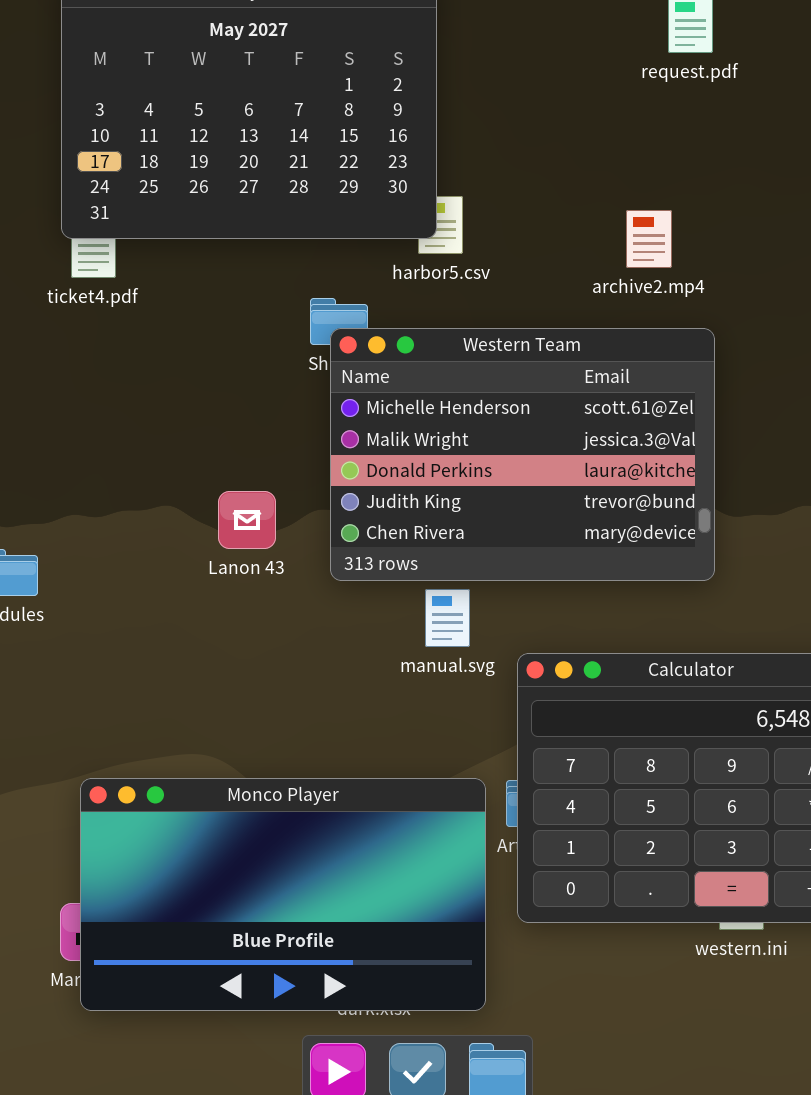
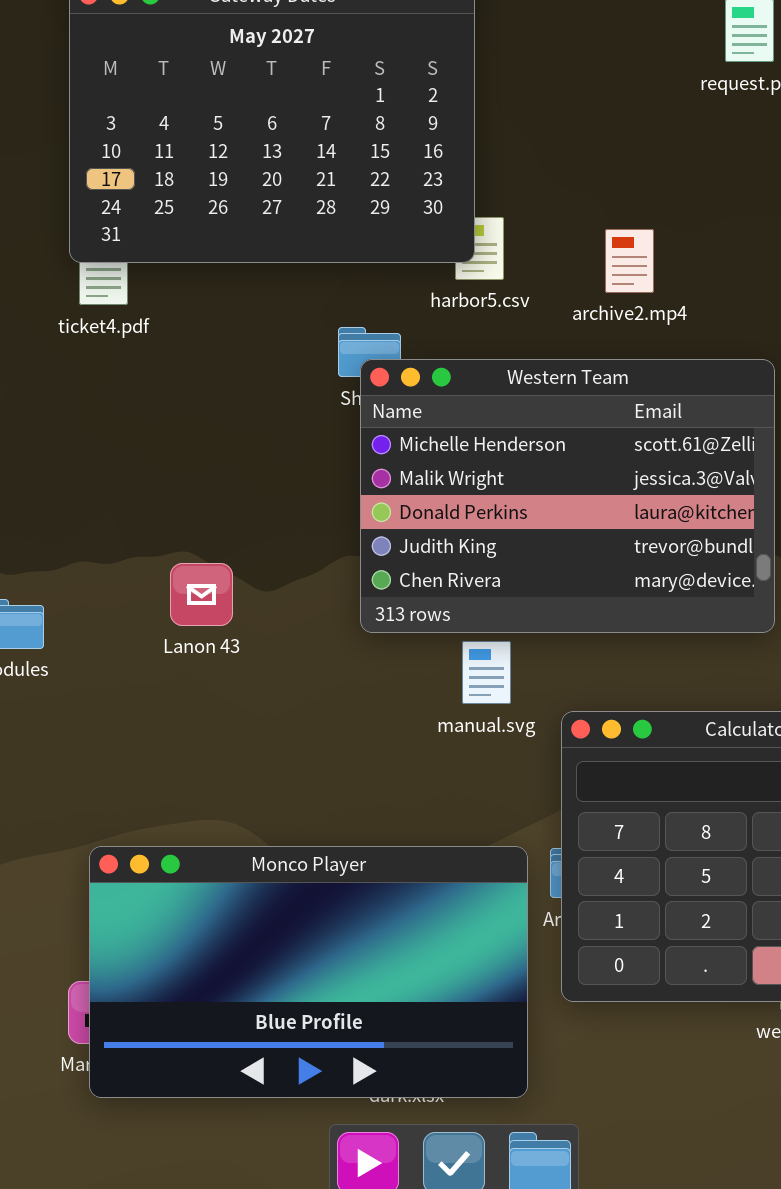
archive2.mp4: [626,210,672,268] -> [605,229,654,293], moved
Lanon 43: [218,491,276,549] -> [170,563,233,626], moved

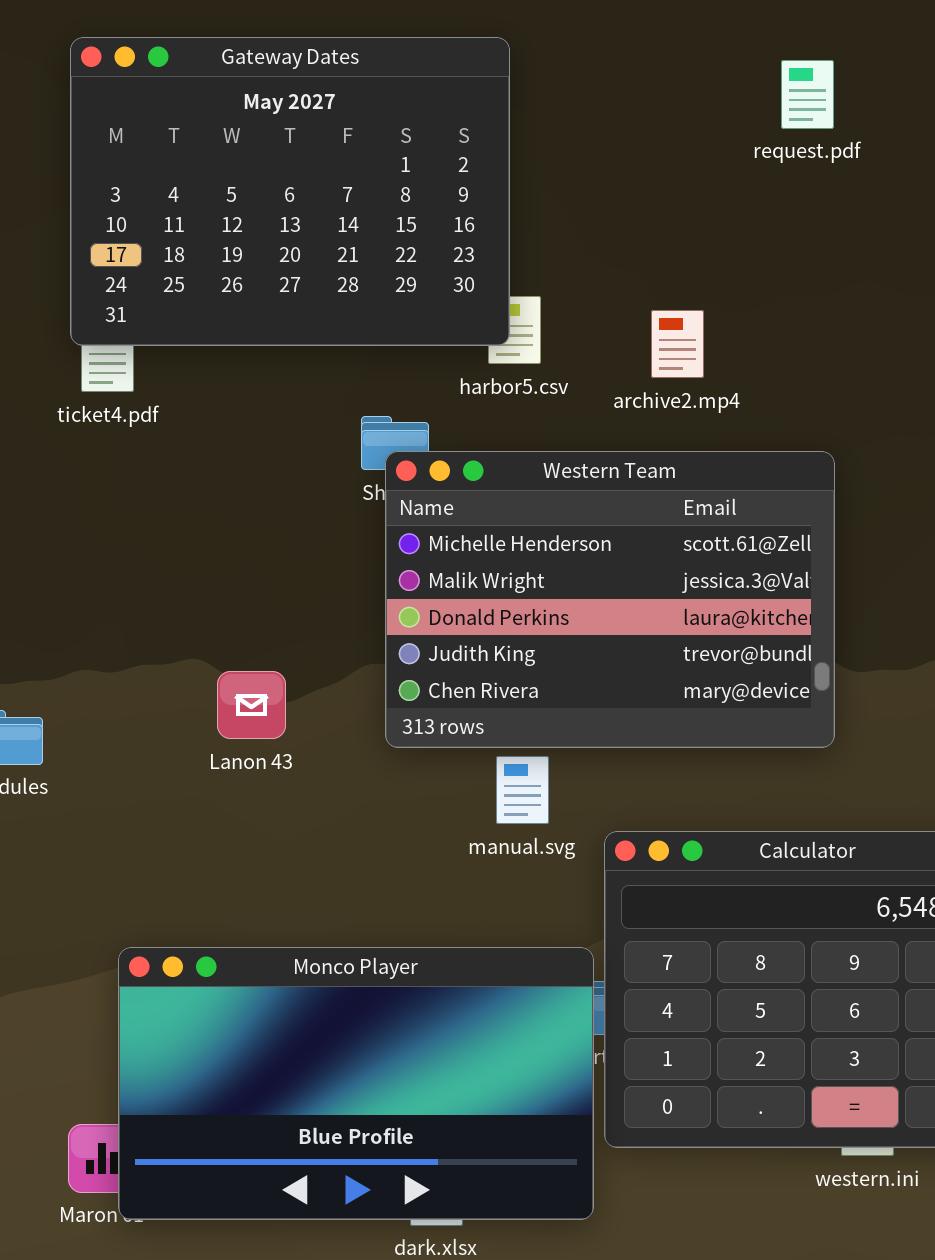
Lanon 43: [170,563,233,626] -> [217,671,286,739], moved
Monco Player: [89,846,528,1098] -> [118,947,594,1220], moved

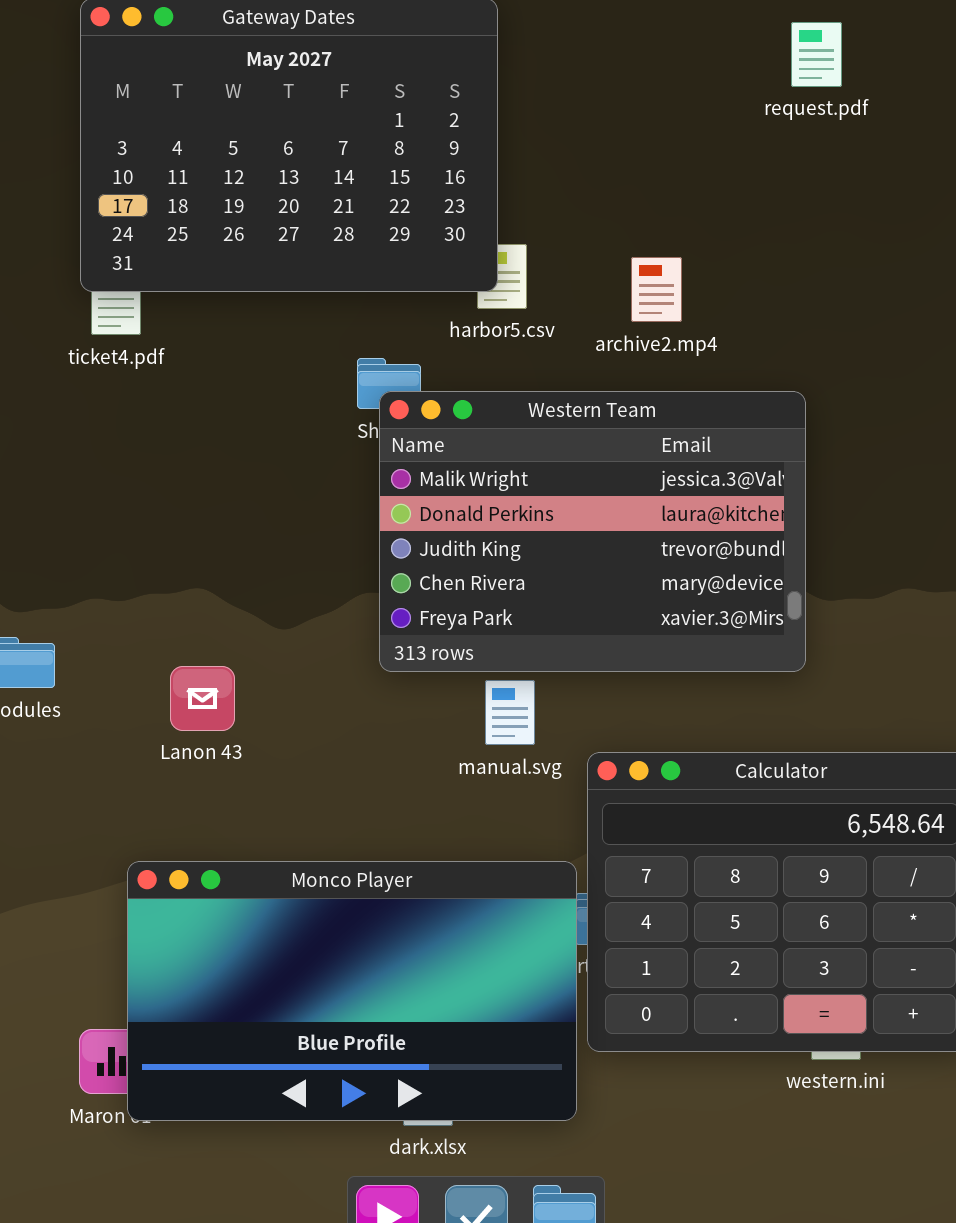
request.pdf: [781,60,834,129] -> [791,22,842,87], moved
Western Team: [385,451,835,748] -> [379,391,806,672], scrolled down 1 row
Lanon 43: [217,671,286,739] -> [170,666,235,731], moved

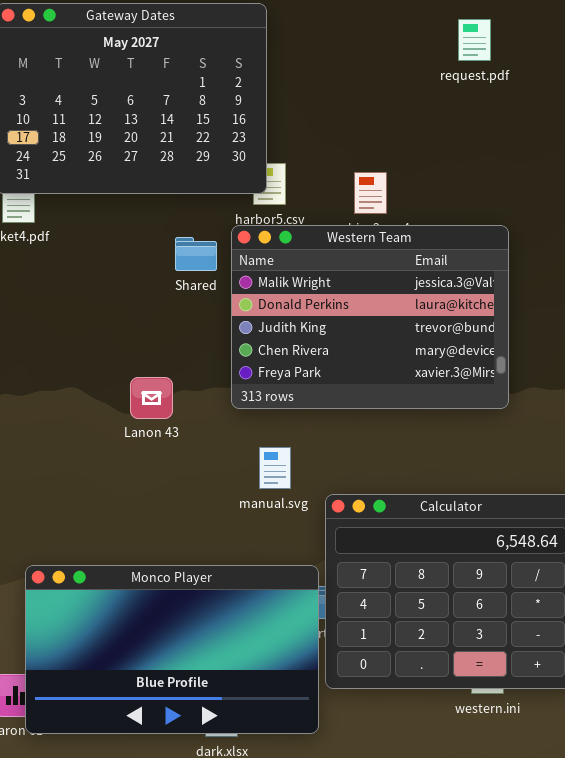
Western Team: [379,391,806,672] -> [231,225,509,409], moved
Lanon 43: [170,666,235,731] -> [130,377,173,419], moved

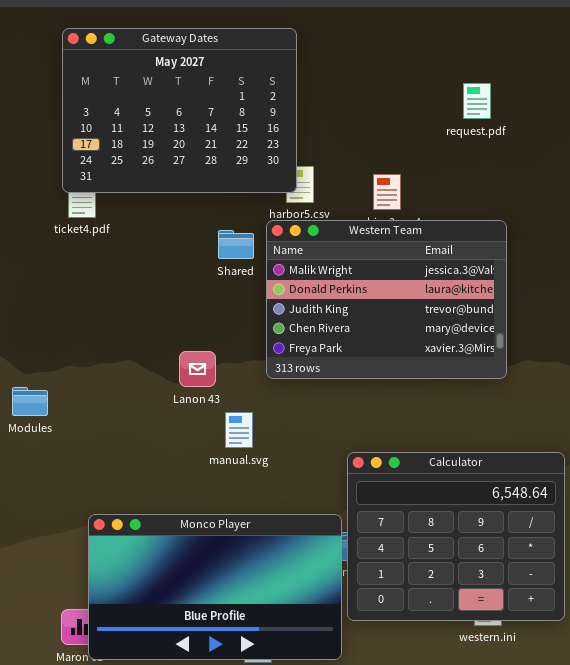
request.pdf: [458,19,491,61] -> [463,83,491,119], moved
manual.svg: [259,447,291,489] -> [225,412,253,448], moved

